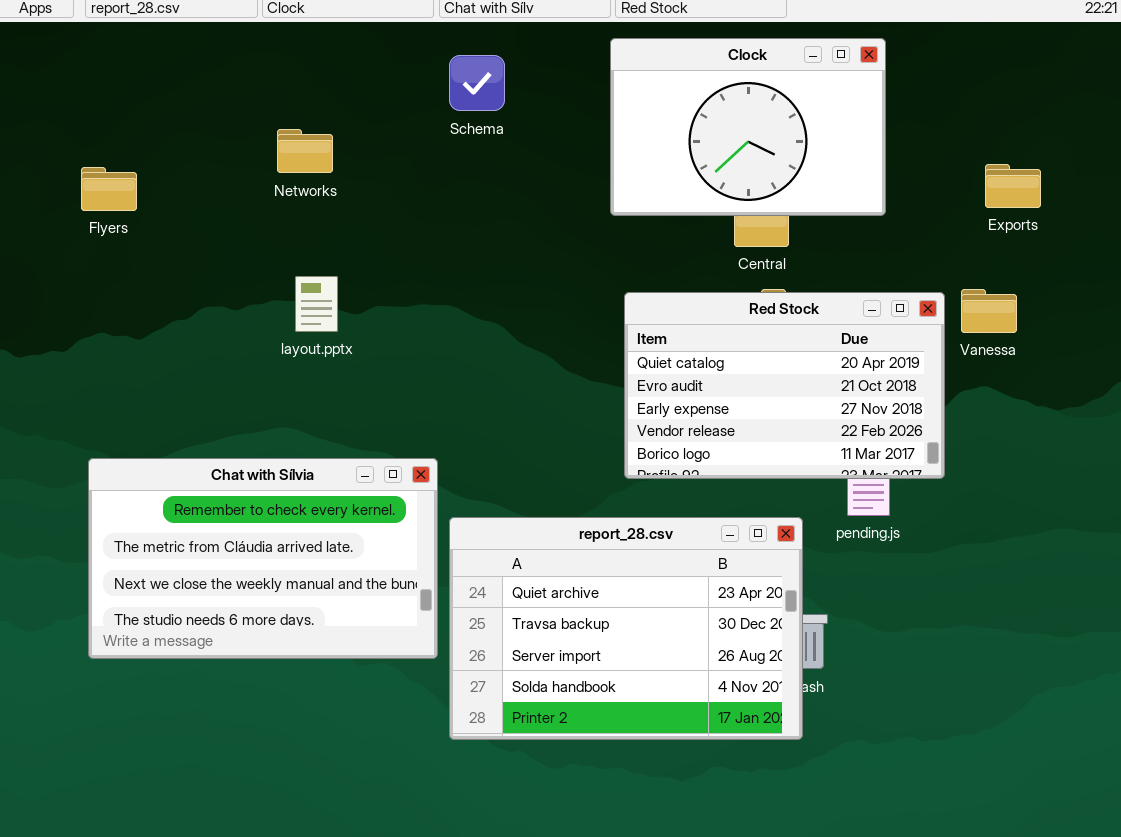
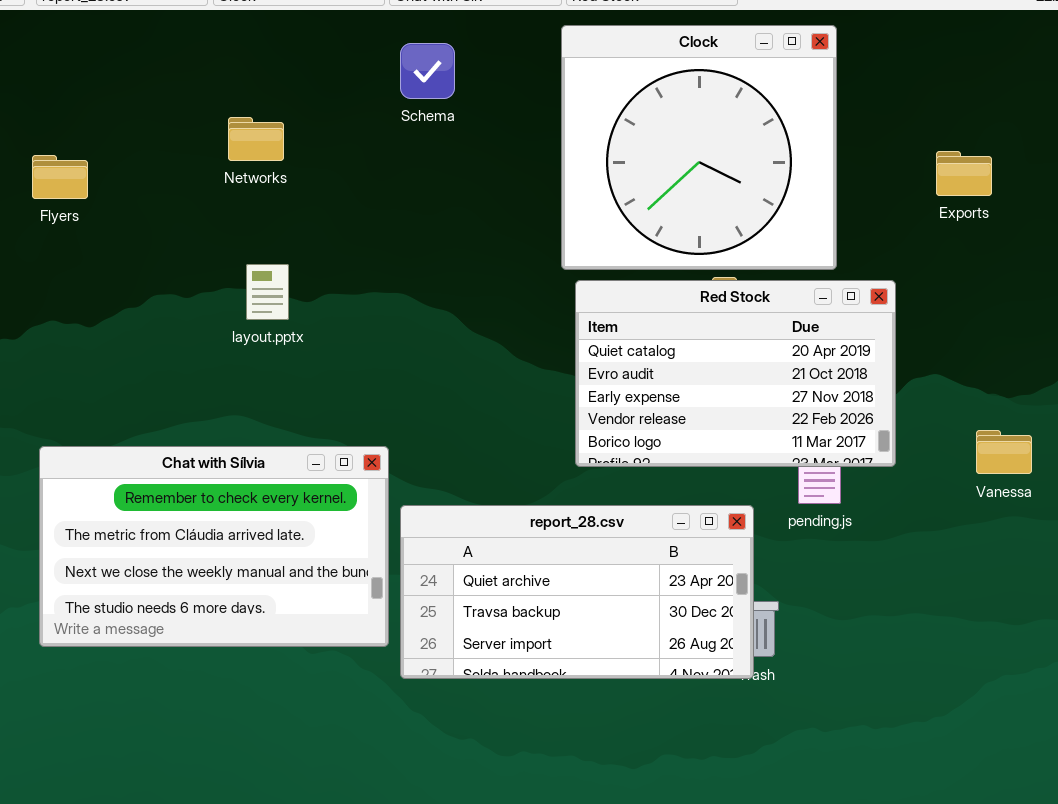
Clock: [610,38,886,216] -> [561,25,837,270], resized
Vanessa: [961,289,1017,333] -> [976,430,1032,474], moved
report_28.csv: [449,517,803,740] -> [400,505,754,679], resized

